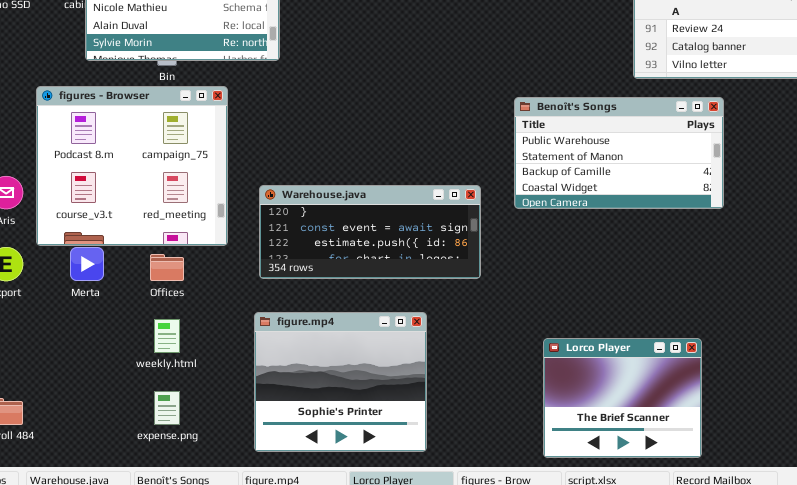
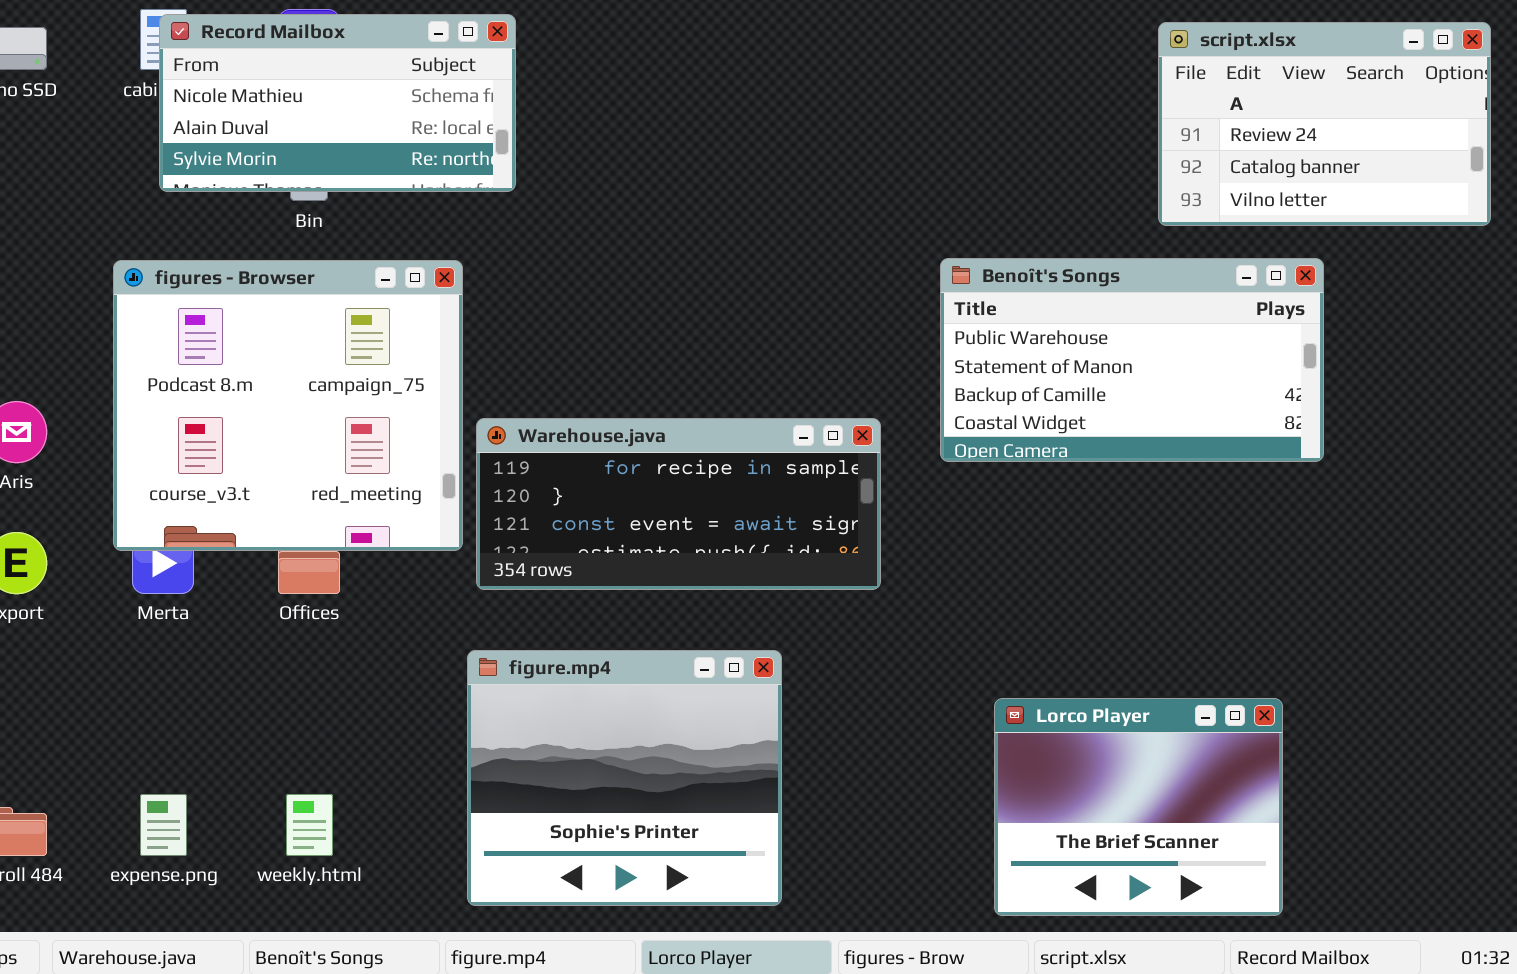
figures - Browser: [36,86,228,246] -> [113,260,463,551], moved
Warehouse.java: [259,185,481,279] -> [476,418,881,590], scrolled up 1 row
weekly.html: [154,319,180,353] -> [286,794,333,856], moved
expense.png: [154,391,180,425] -> [140,794,187,856], moved

